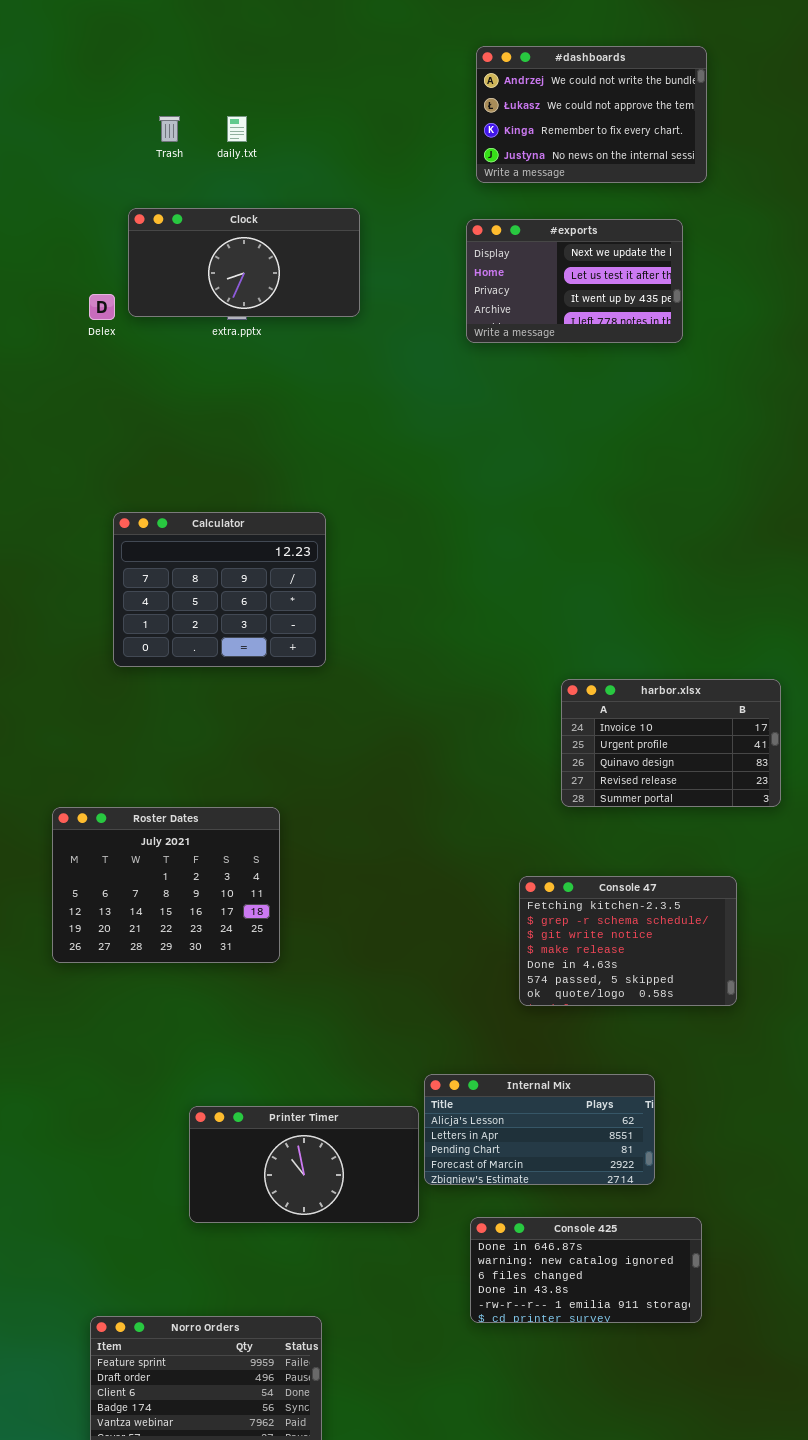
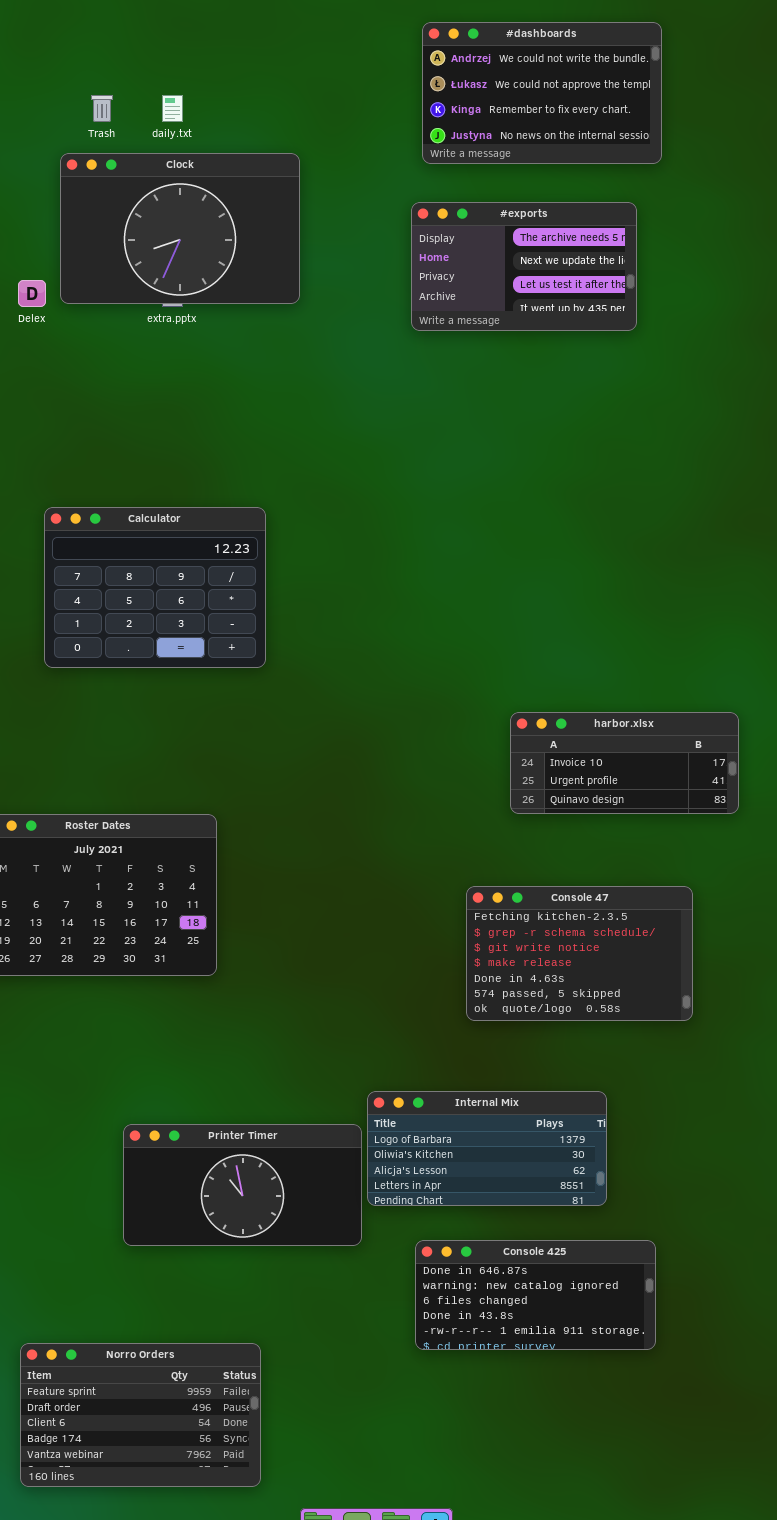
Clock: [128,208,360,317] -> [60,153,300,304], resized
#exports: [466,219,683,343] -> [411,202,637,331], scrolled up 1 row
harbor.xlsx: [561,679,781,807] -> [510,712,739,814], resized
Internal Mix: [424,1074,655,1185] -> [367,1091,607,1206], scrolled up 2 rows

